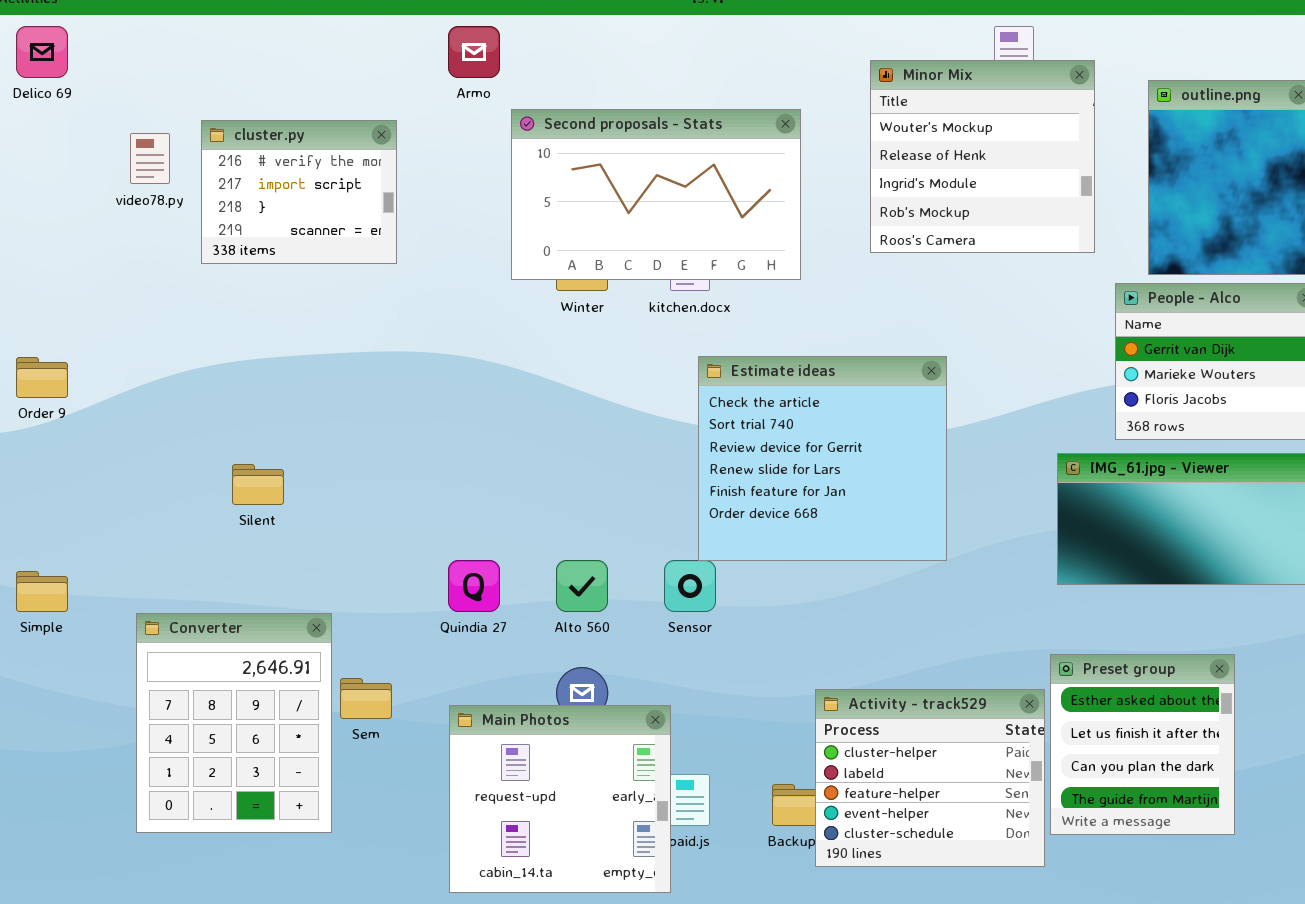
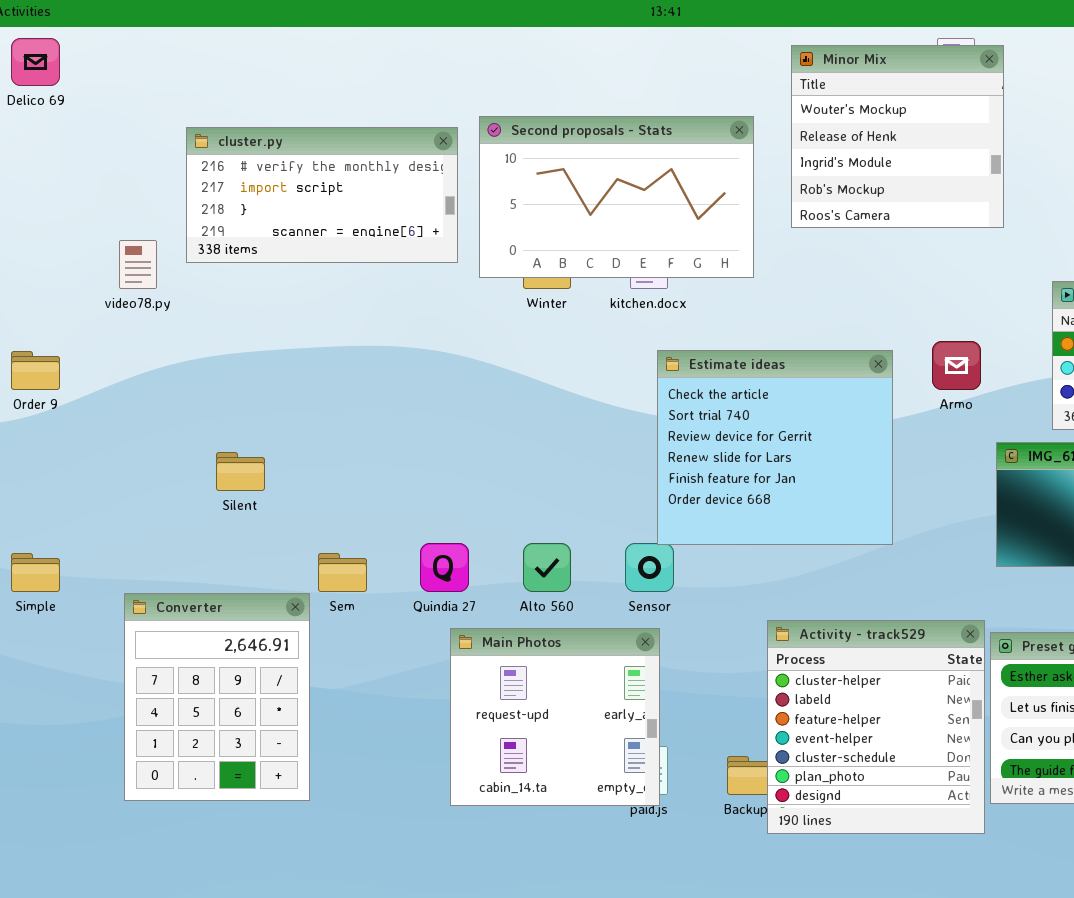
Armo: [448,26,500,78] -> [932,341,981,390], moved
Minor Mix: [870,60,1095,253] -> [791,45,1004,228], moved
cluster.py: [201,120,397,264] -> [186,127,458,263], resized
video78.py: [130,133,170,184] -> [119,240,157,289], moved
Sem: [340,678,392,719] -> [318,553,367,592], moved
Activity - track529: [815,689,1045,867] -> [767,620,985,834], resized
Main Photos: [449,705,671,893] -> [450,628,660,806], moved

